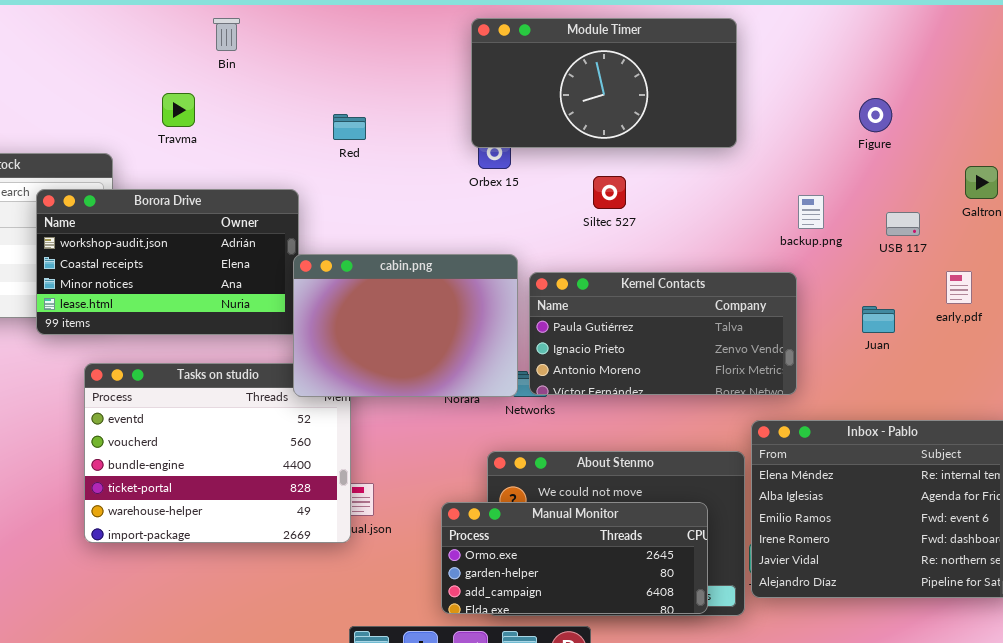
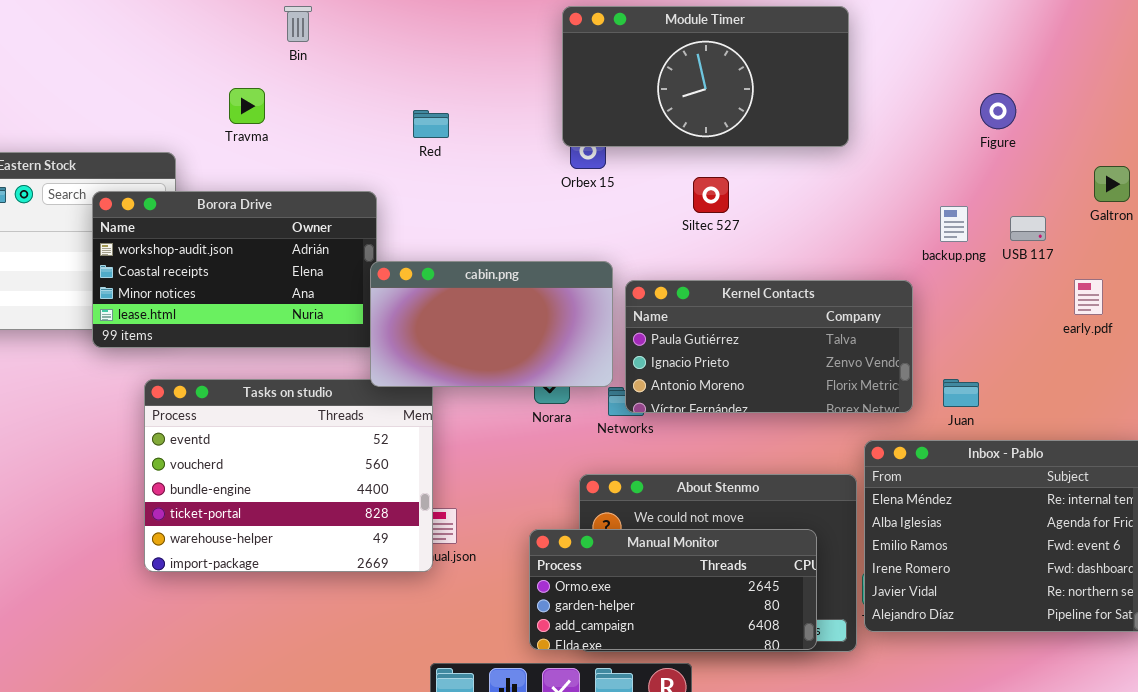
backup.png: [798,195,824,229] -> [940,206,968,242], moved
cabin.png: [293,254,518,397] -> [370,261,613,387], resized
Juan: [862,306,895,333] -> [943,379,979,407], moved

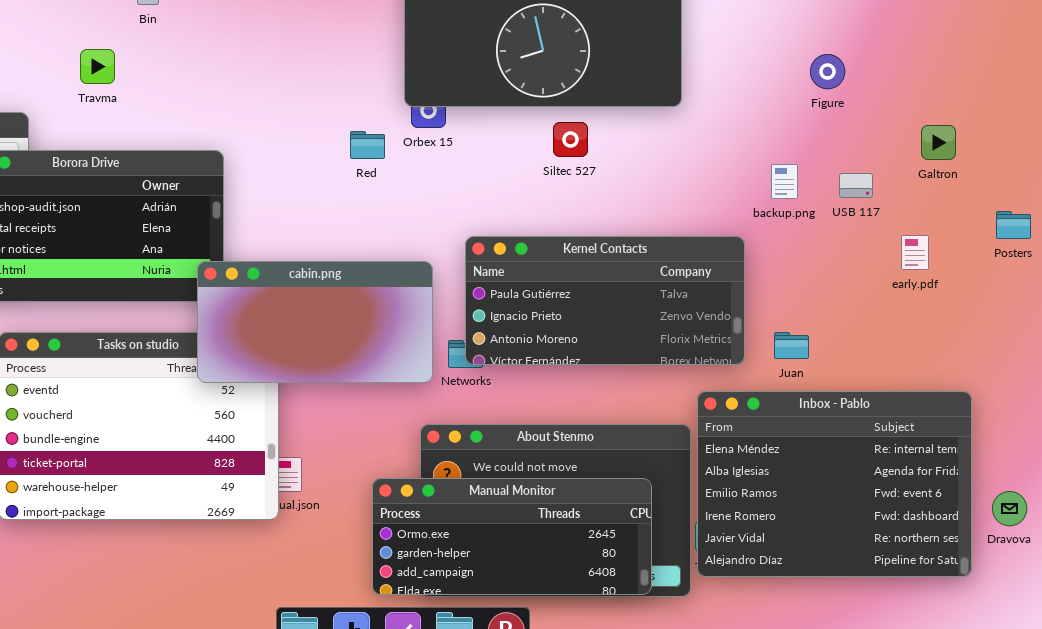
Red: [413,110,449,138] -> [350,131,385,159], moved
Siltec 527: [693,177,729,213] -> [553,122,588,157], moved
cabin.png: [370,261,613,387] -> [197,261,433,383], moved

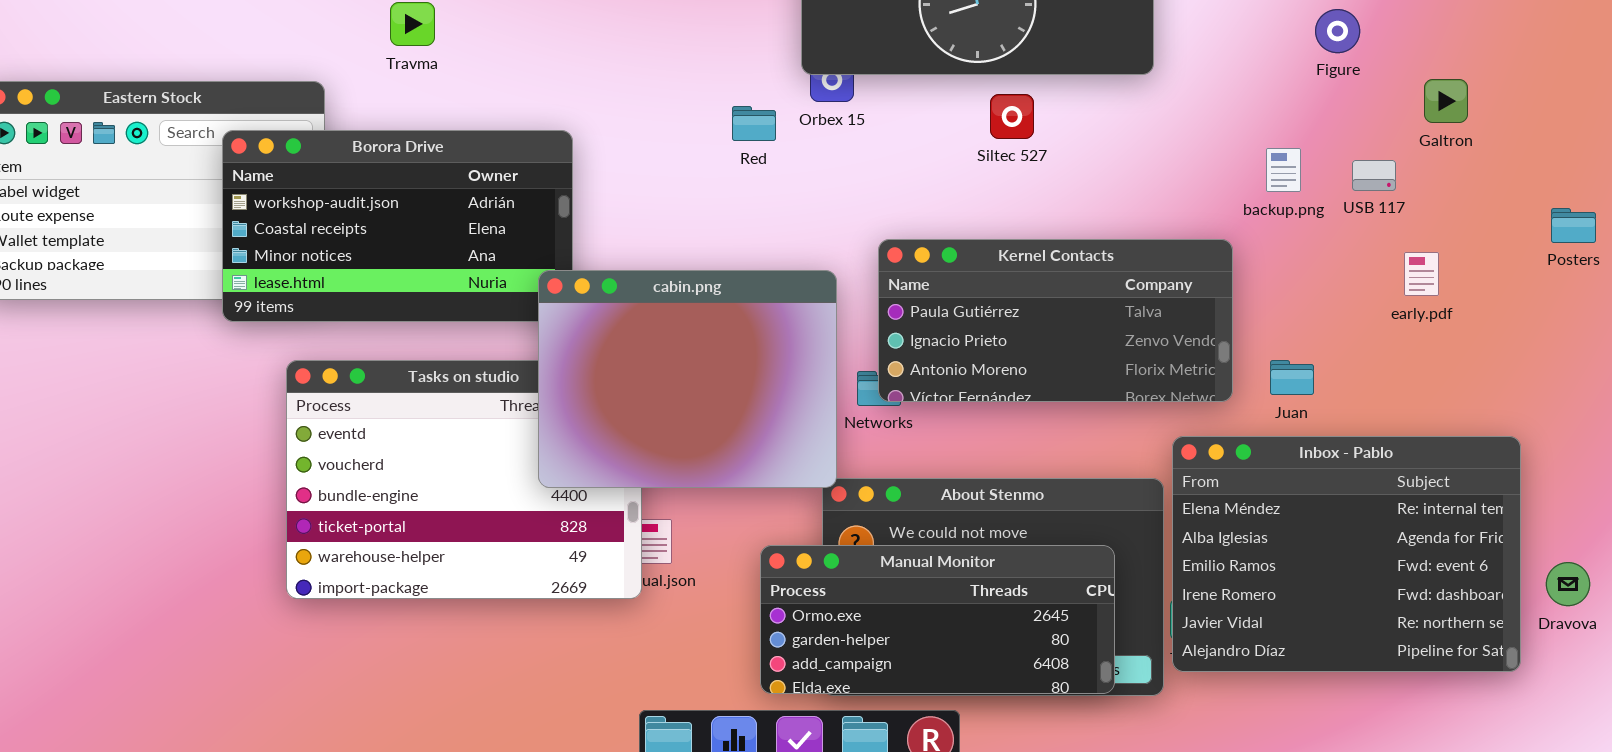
Galtron: [921,125,956,160] -> [1424,79,1468,123], moved
early.pdf: [901,235,929,270] -> [1404,252,1439,296], moved
cabin.png: [197,261,433,383] -> [538,270,837,488], resized

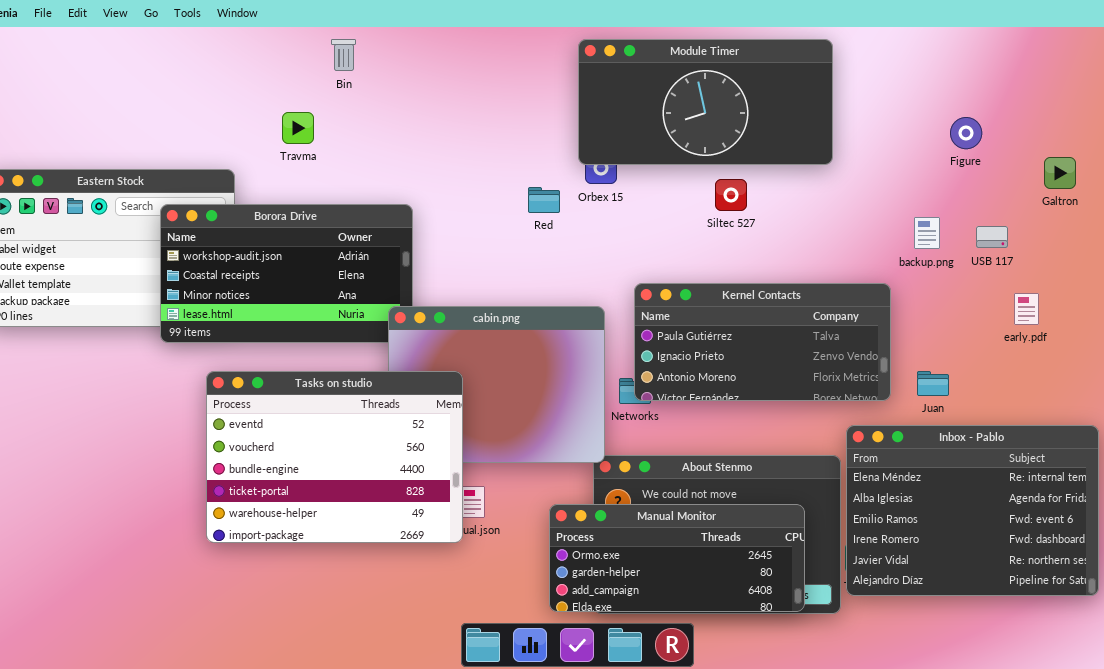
Galtron: [1424,79,1468,123] -> [1044,157,1076,189], moved
Tasks on studio: [286,360,642,599] -> [206,371,463,543], raised

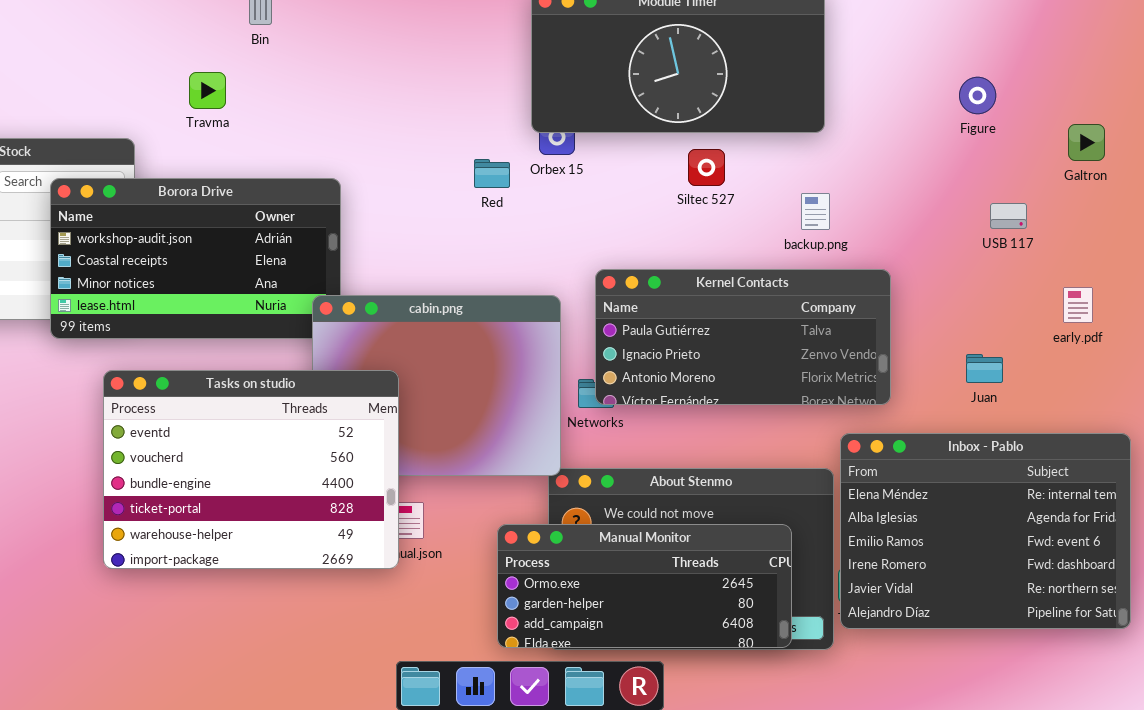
backup.png: [914,217,940,249] -> [801,193,830,230], moved
early.pdf: [1014,293,1039,325] -> [1063,287,1093,323], moved
Juan: [917,371,949,396] -> [966,354,1003,383], moved

